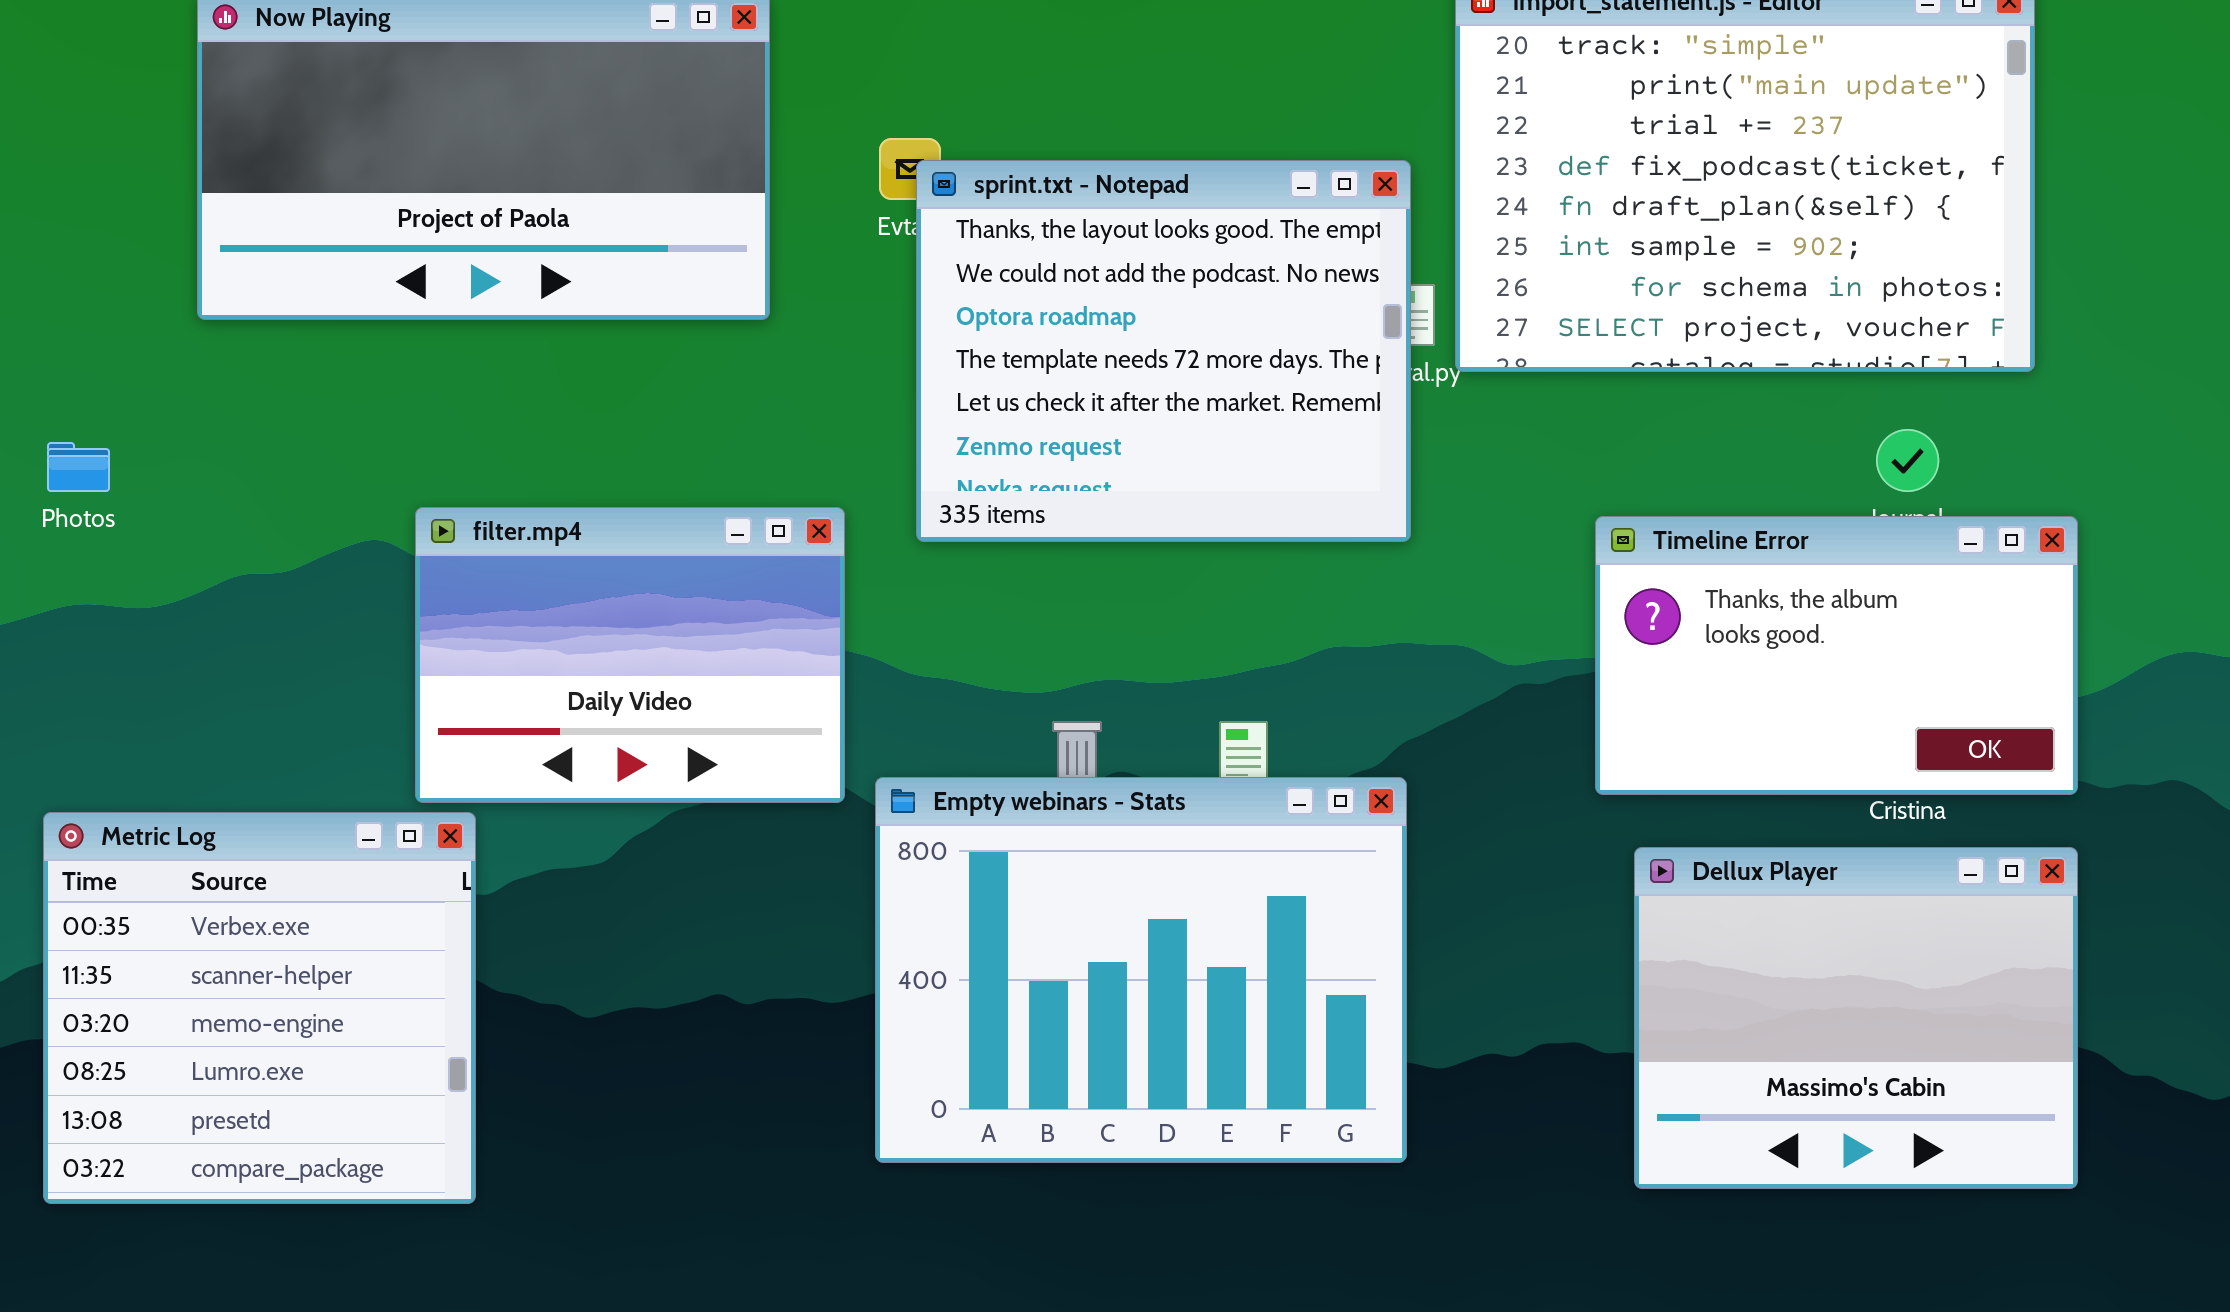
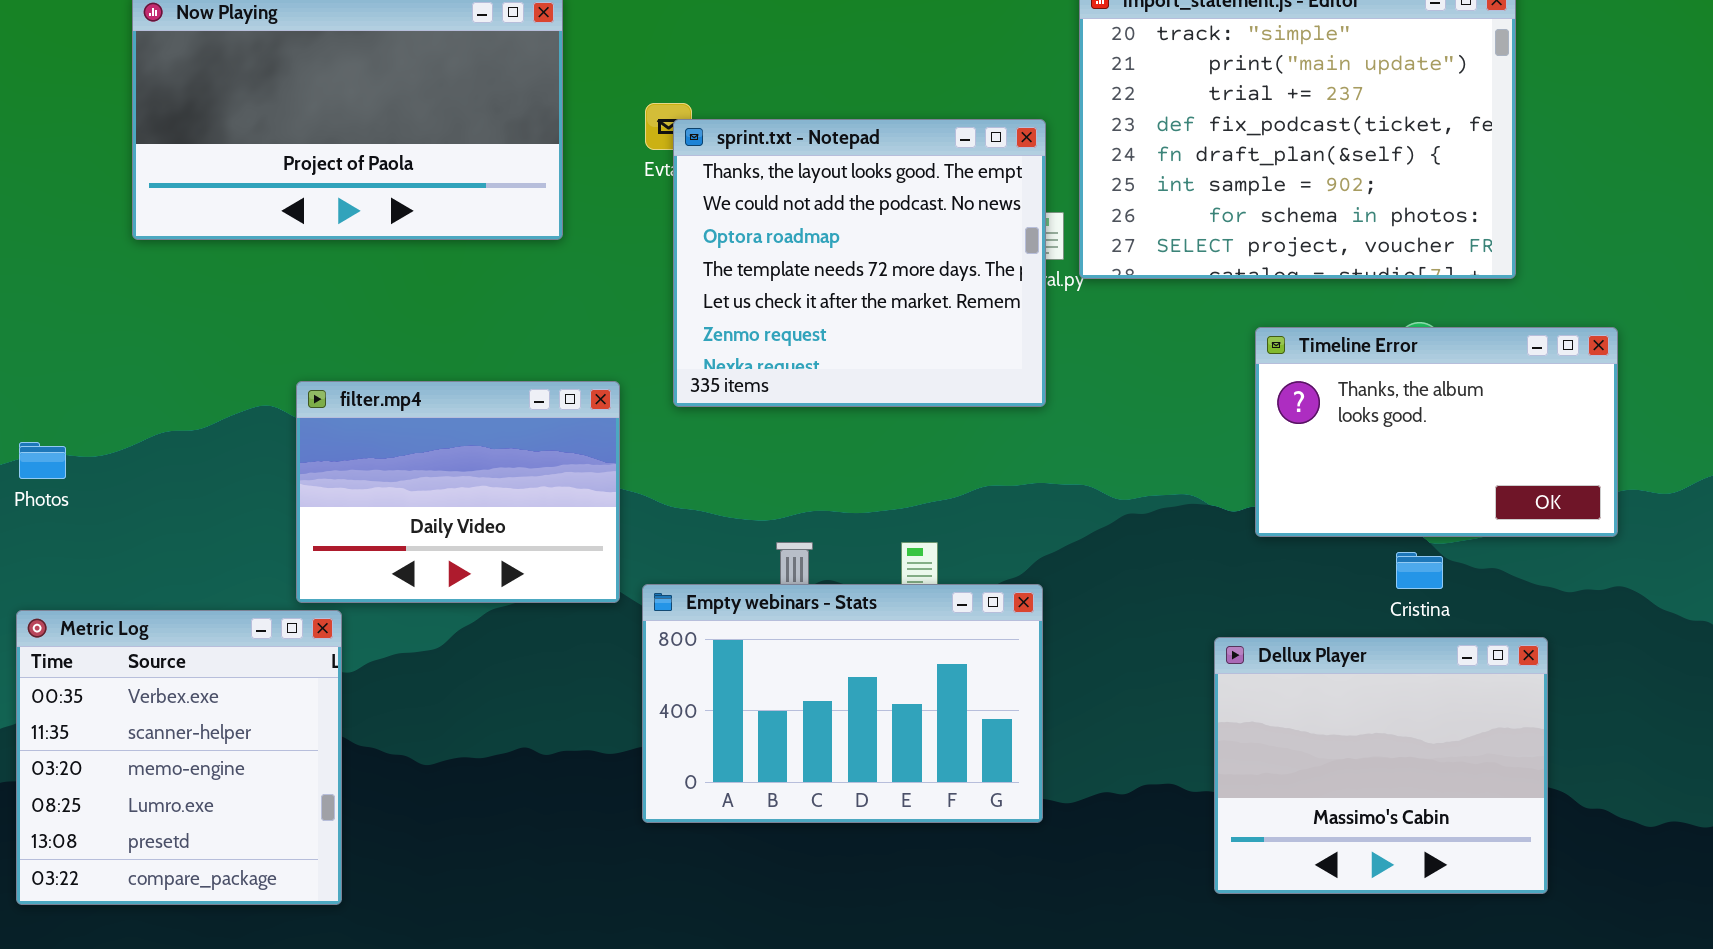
Photos: [47,442,110,492] -> [19,442,66,479], moved
Timeline Error: [1595,516,2078,795] -> [1255,327,1618,537], moved
Empty webinars - Stats: [875,777,1407,1163] -> [642,584,1043,823], resized

